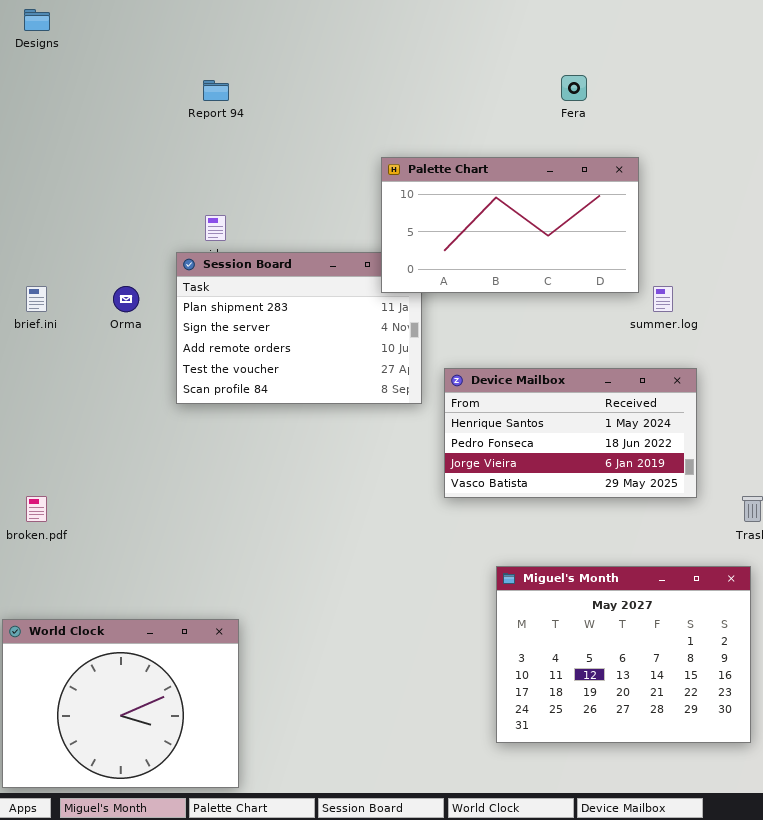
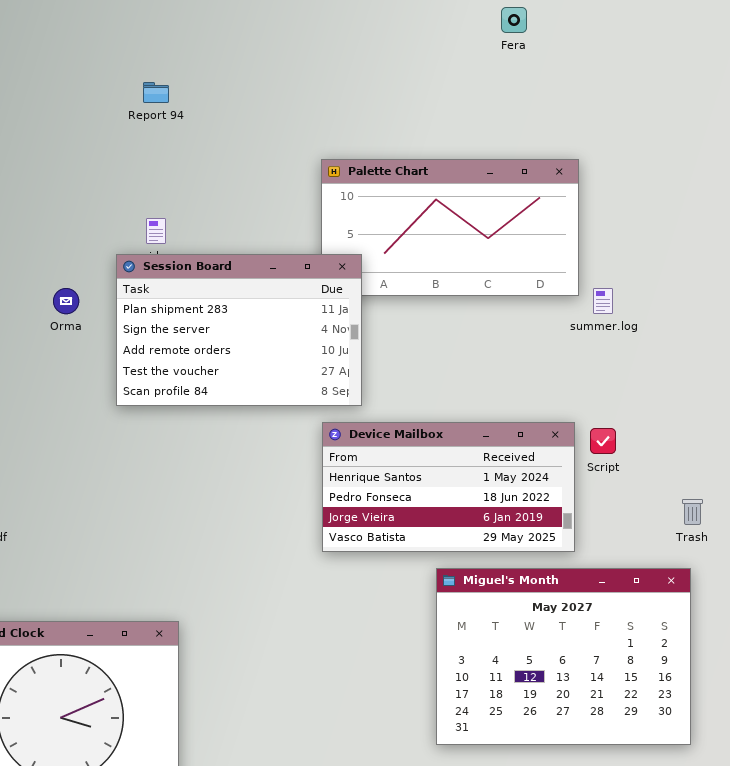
Fera: [561,75,587,101] -> [501,7,527,33], moved
Session Board: [176,252,422,404] -> [116,254,362,406], raised
Device Mailbox: [444,368,697,498] -> [322,422,575,552], moved

